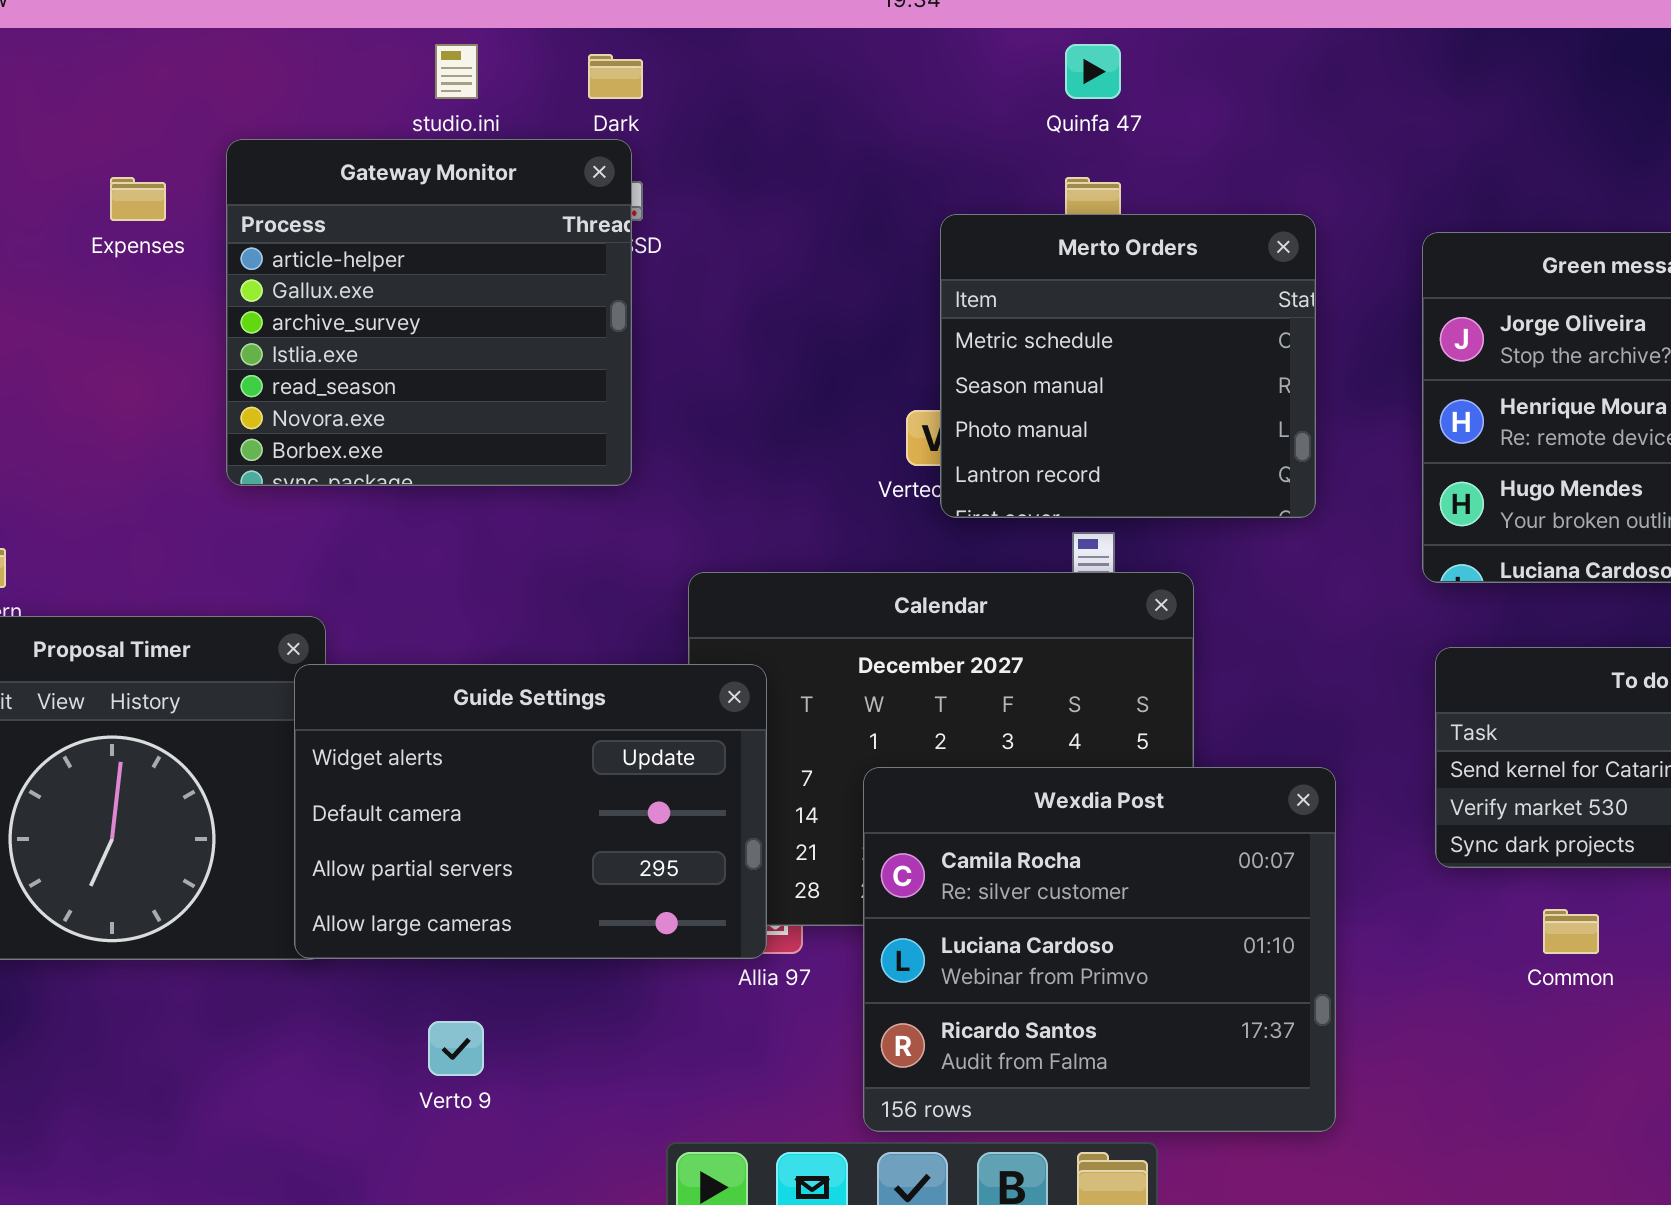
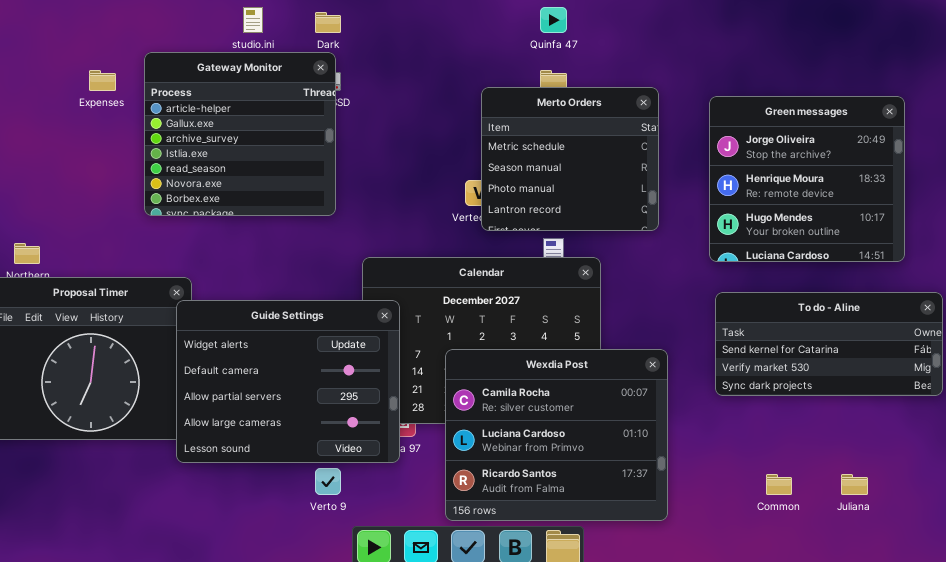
Guide Settings: [294,664,767,959] -> [176,300,400,463], resized
Common: [1543,909,1599,954] -> [766,474,792,495], moved
Verto 9: [428,1021,484,1076] -> [315,468,341,495], moved

